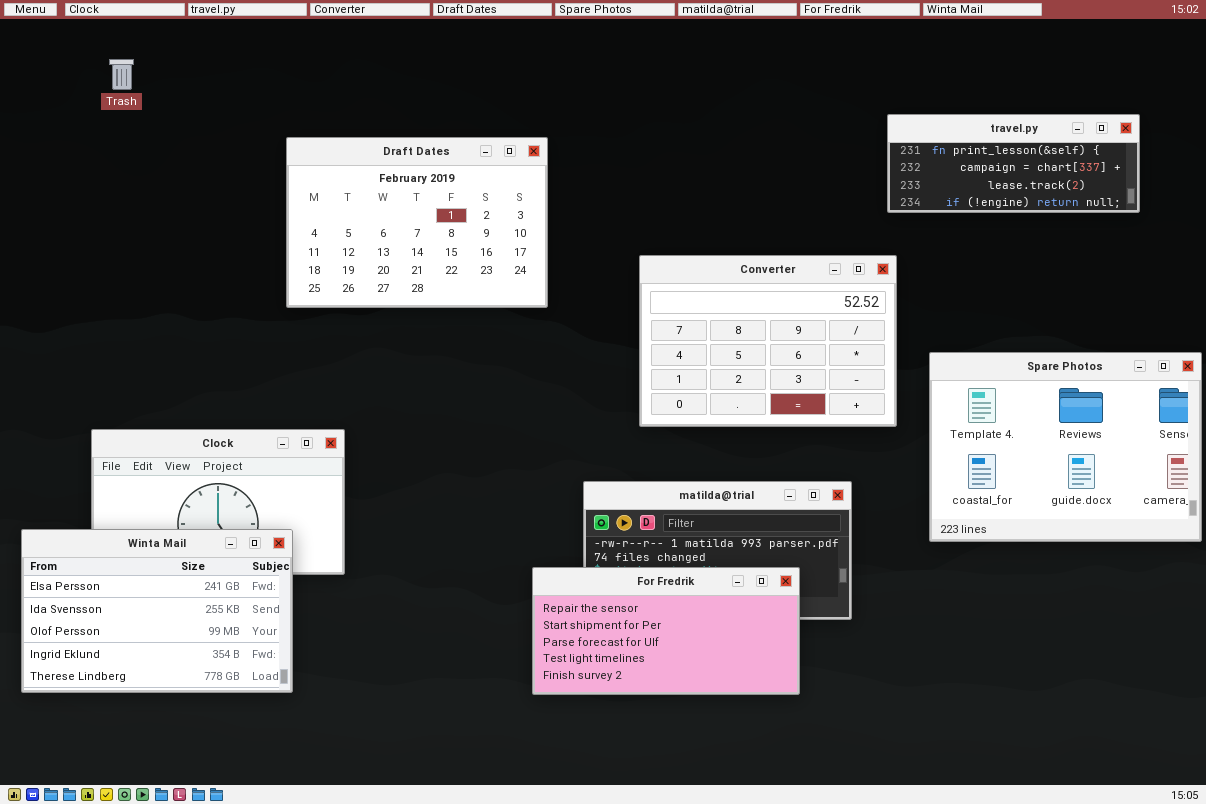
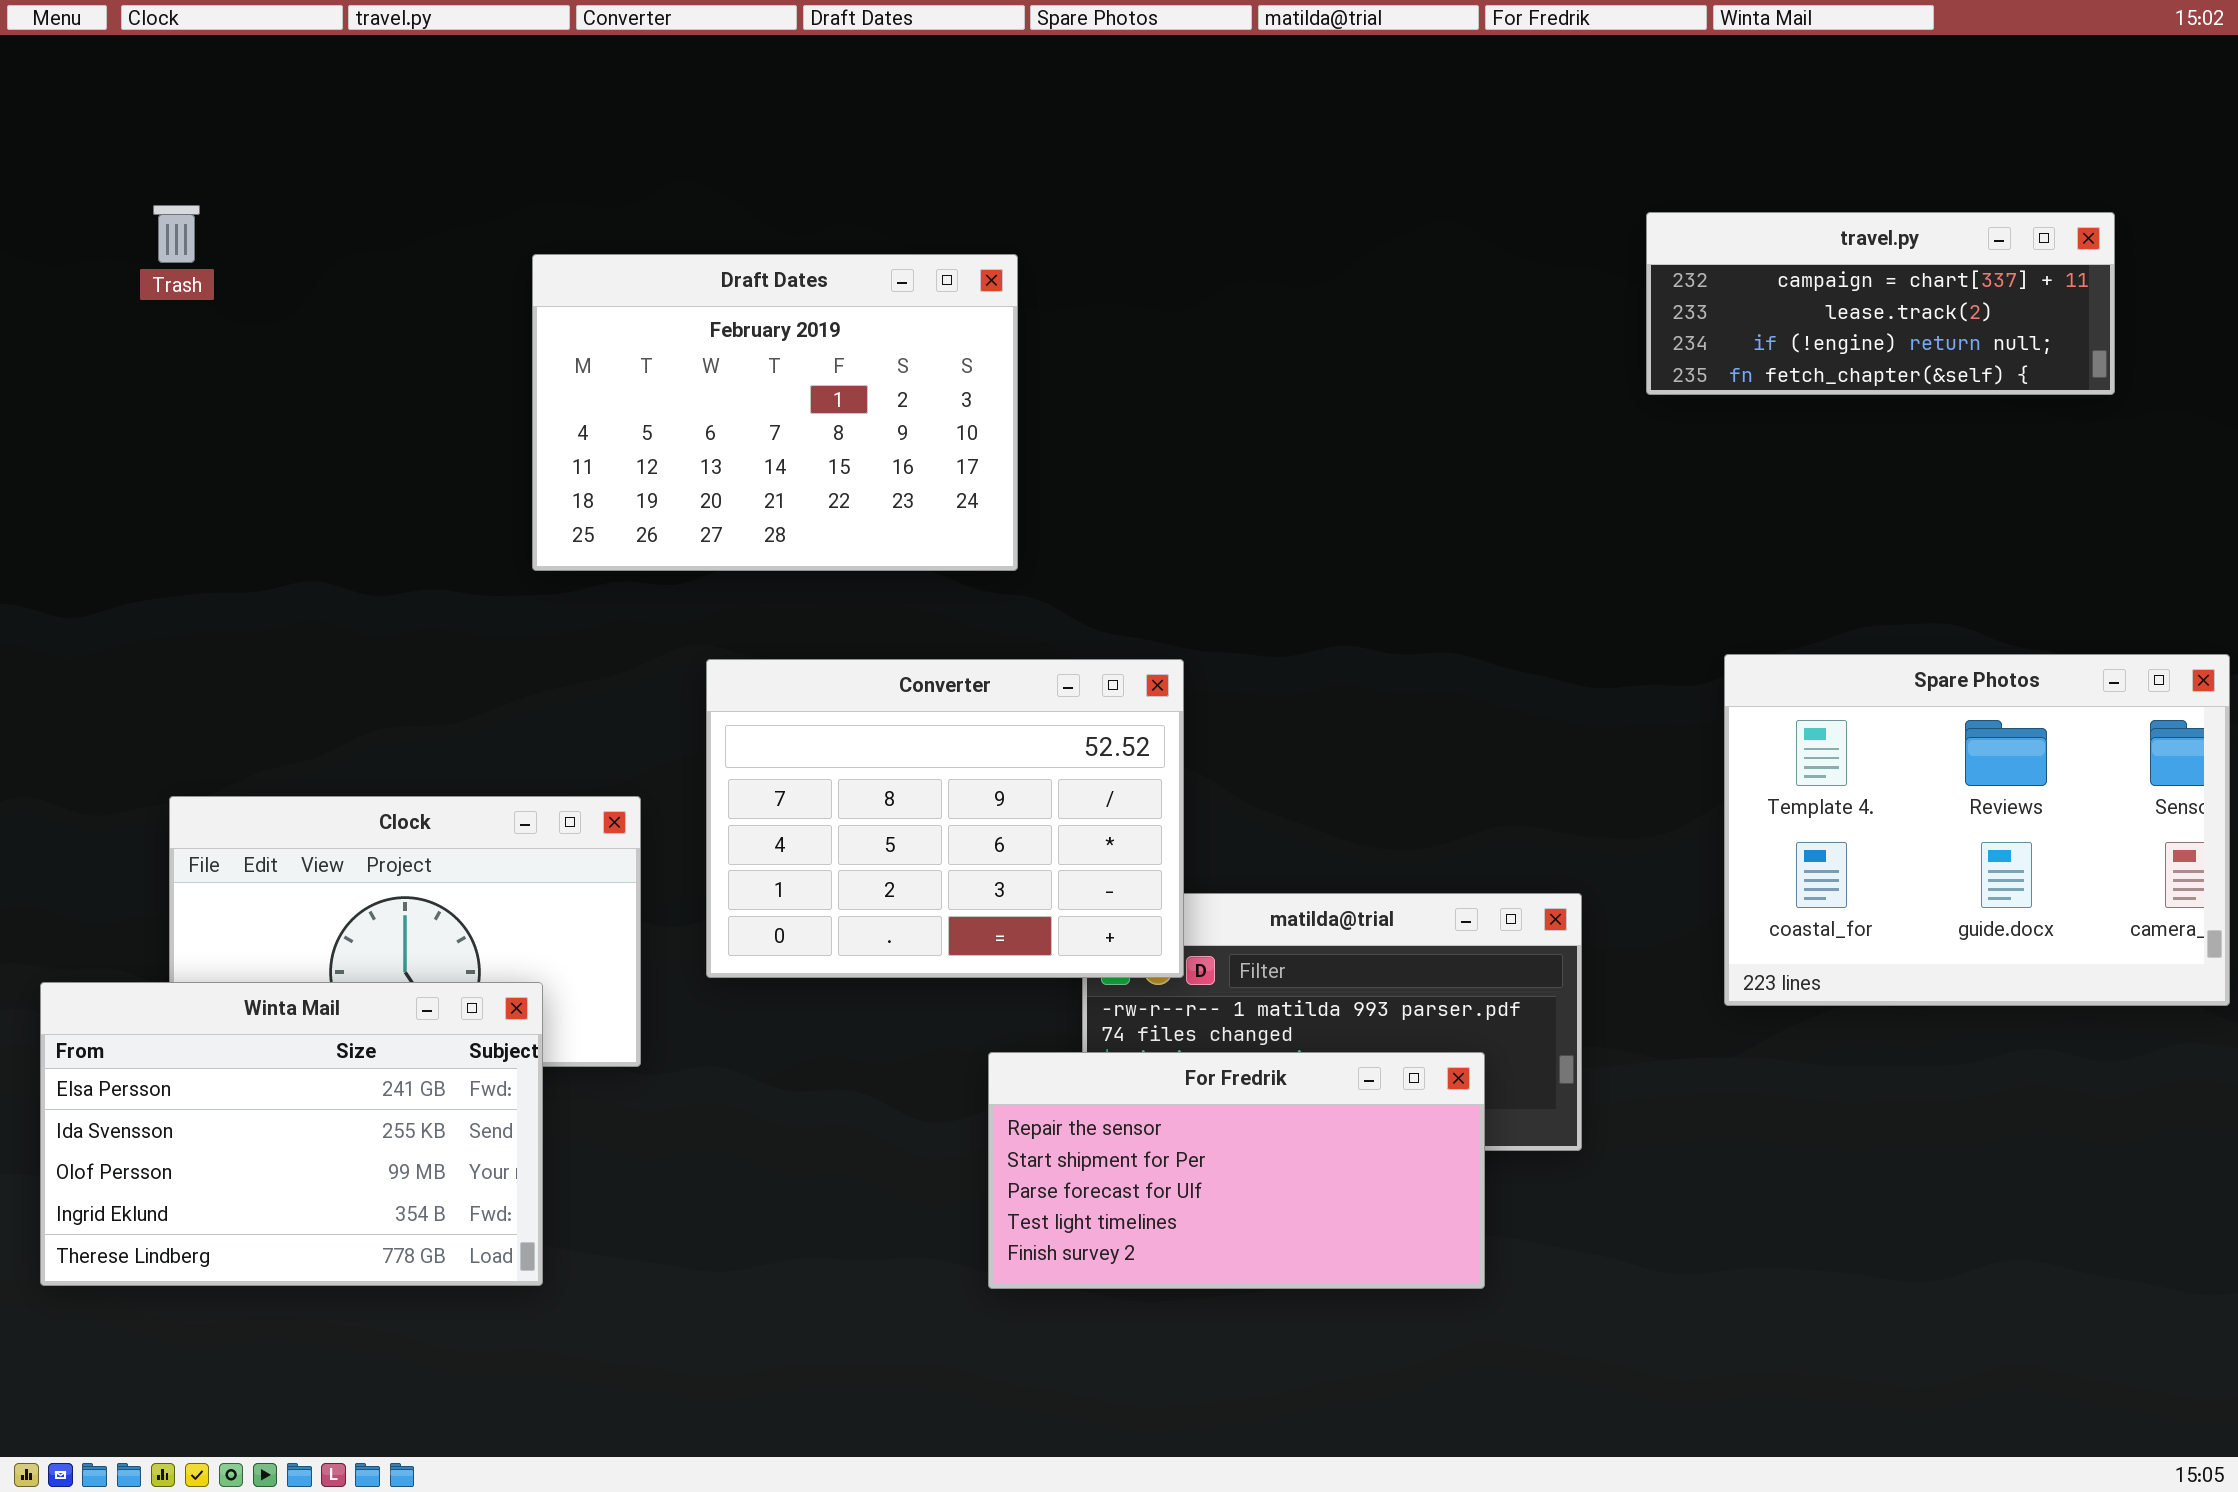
Trash: [109,59,134,90] -> [153,205,200,263], moved
travel.py: [887,114,1140,213] -> [1646,212,2115,395], scrolled down 1 row
Converter: [639,255,897,427] -> [706,659,1184,978], moved

